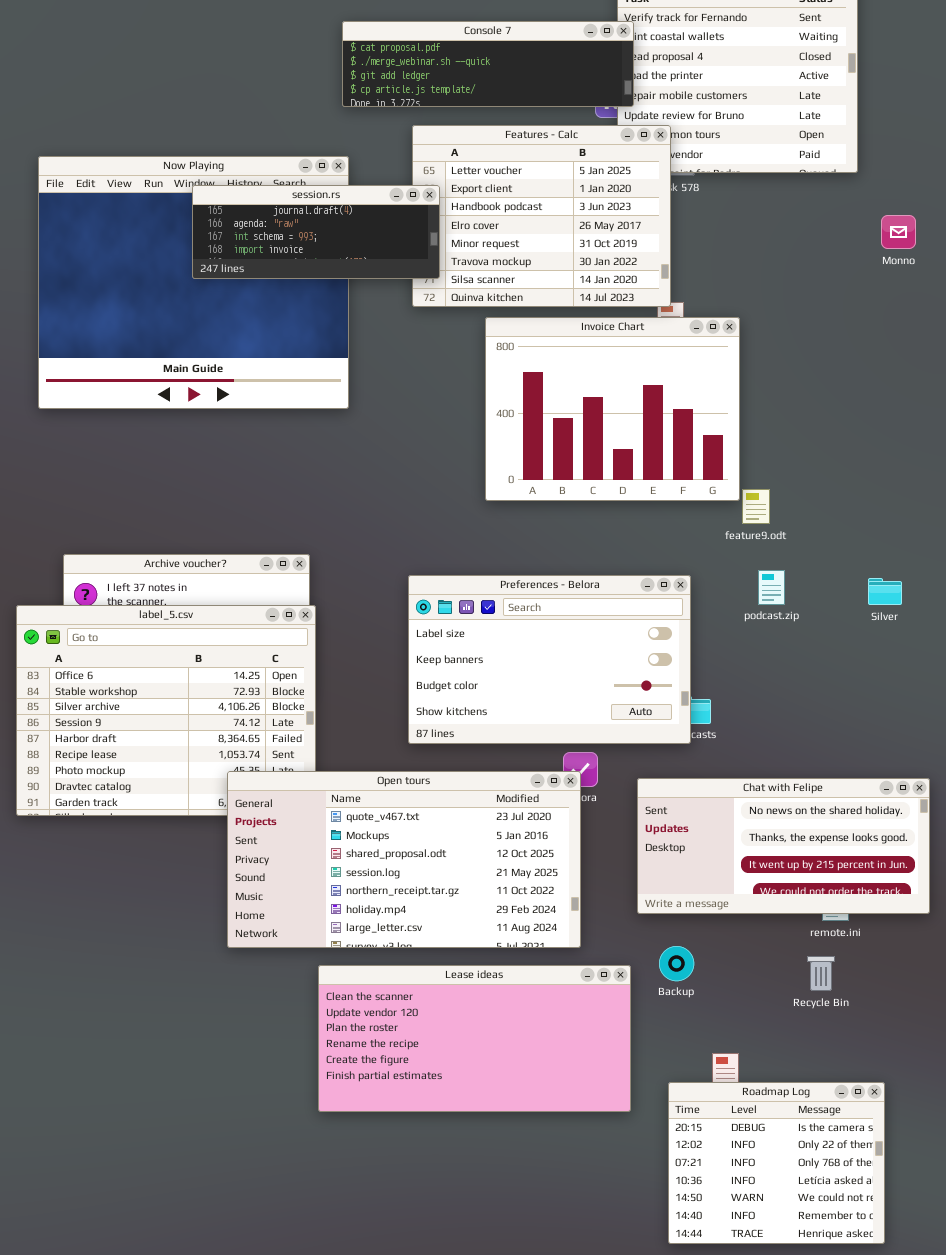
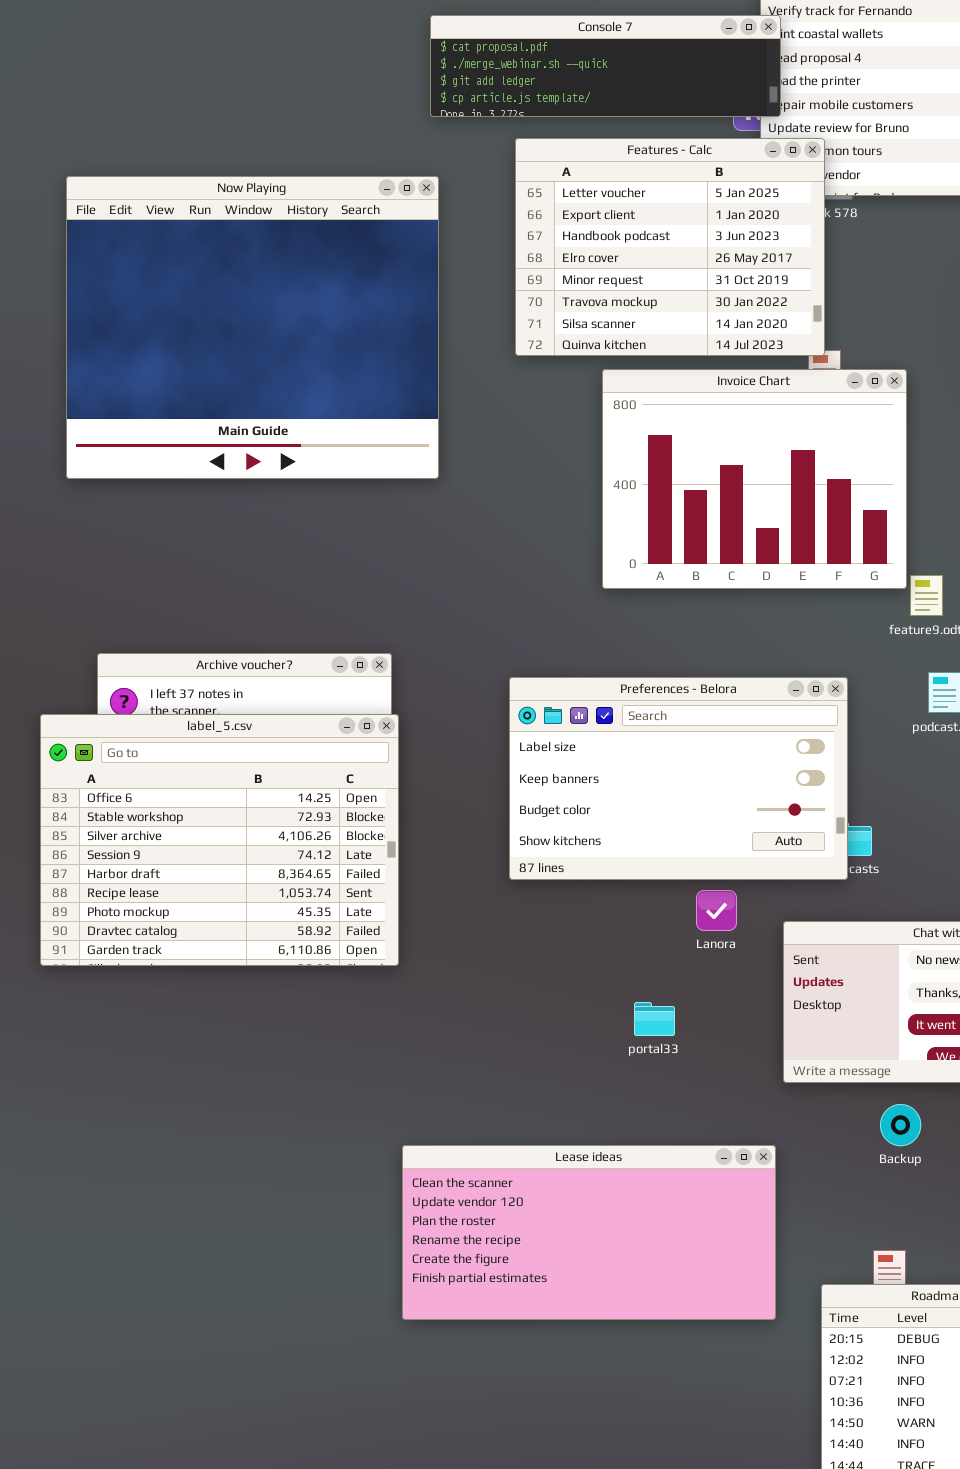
session.rs: [192,185,440,279] -> none, closed
Open tours: [227,771,581,948] -> none, closed
Backup: [659,946,694,981] -> [880,1104,921,1146], moved

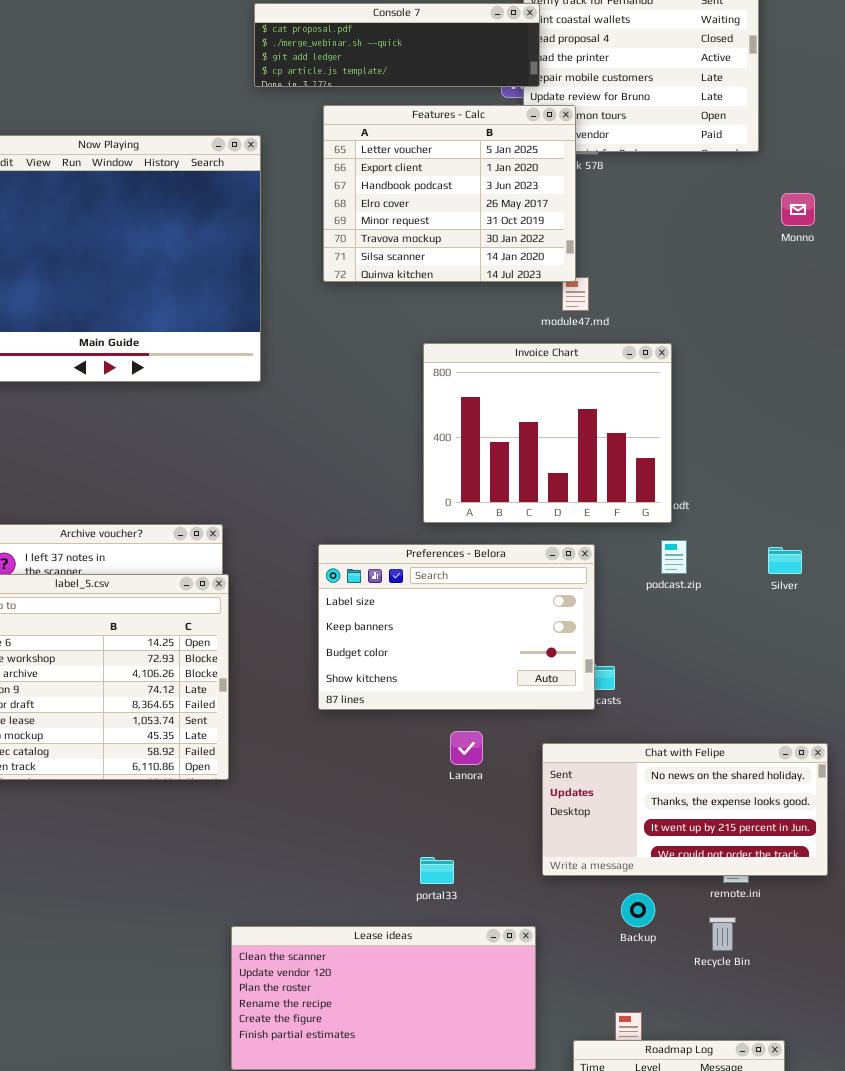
Invoice Chart: [602,369,907,589] -> [423,343,672,523], moved
Lanora: [696,890,737,931] -> [450,731,483,765], moved
portal33: [634,1002,675,1036] -> [420,857,454,884], moved

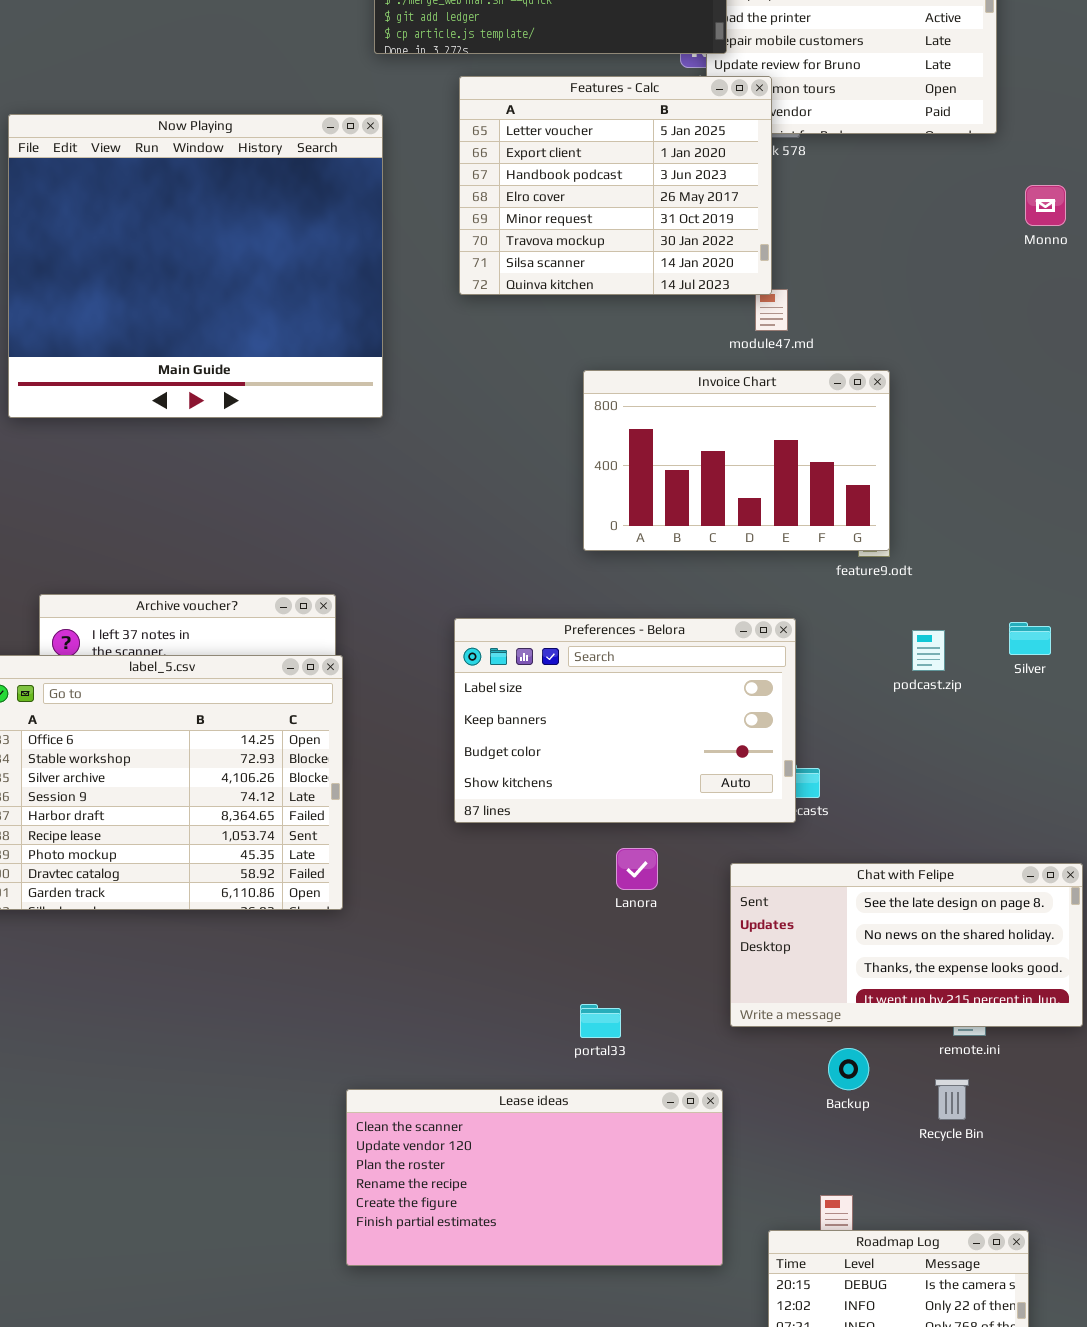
Invoice Chart: [423,343,672,523] -> [583,370,890,551], resized
podcast.zip: [661,540,687,574] -> [912,630,945,671], moved
Chat with Felipe: [542,743,828,876] -> [730,863,1083,1027], scrolled up 1 row

